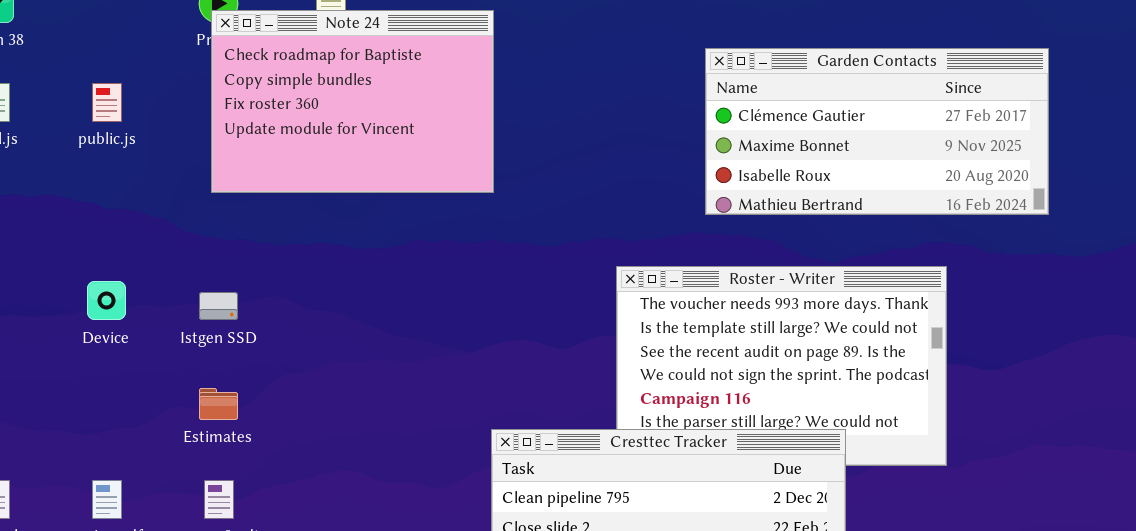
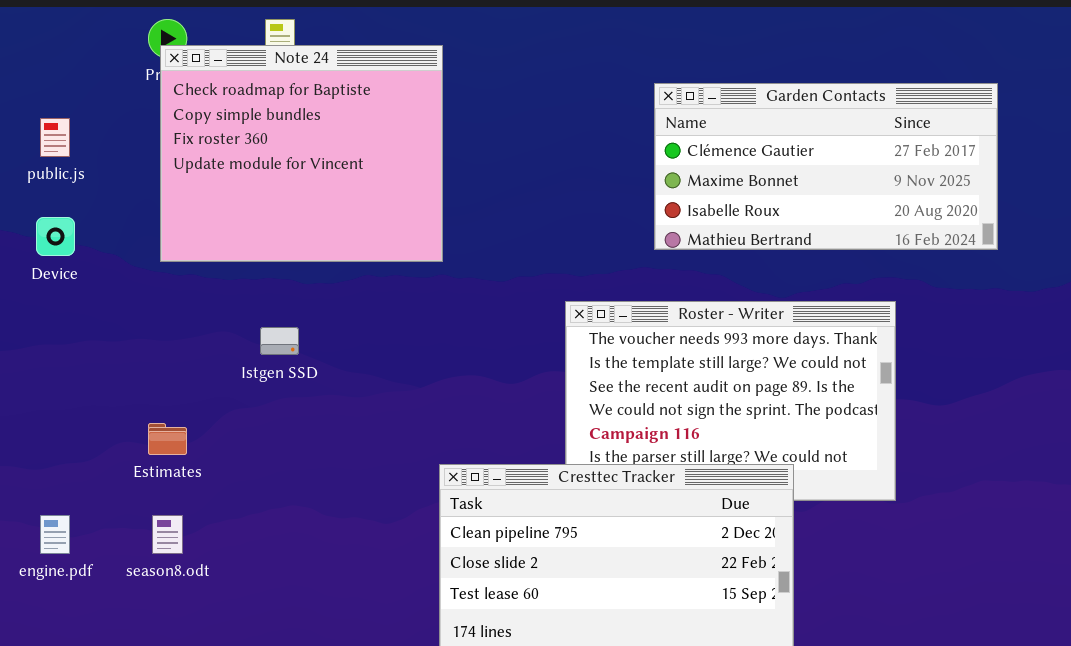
Note 24: [211,10,494,193] -> [160,45,443,262], resized
Device: [87,281,126,320] -> [36,217,75,256], moved
Istgen SSD: [199,292,238,320] -> [260,327,299,355], moved

